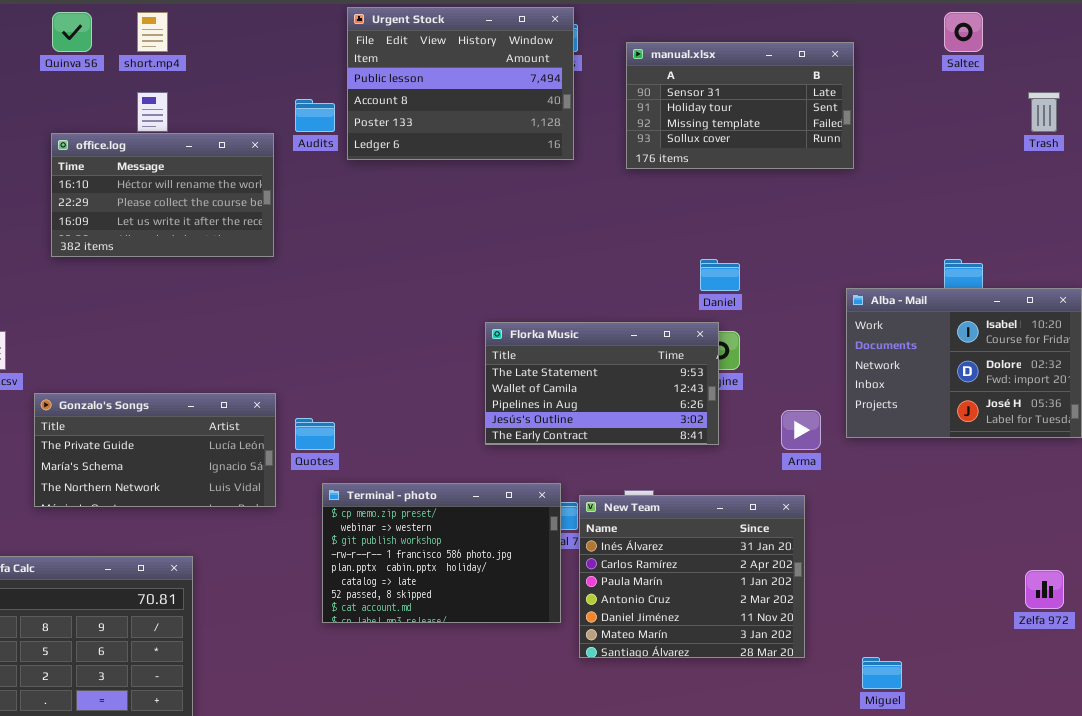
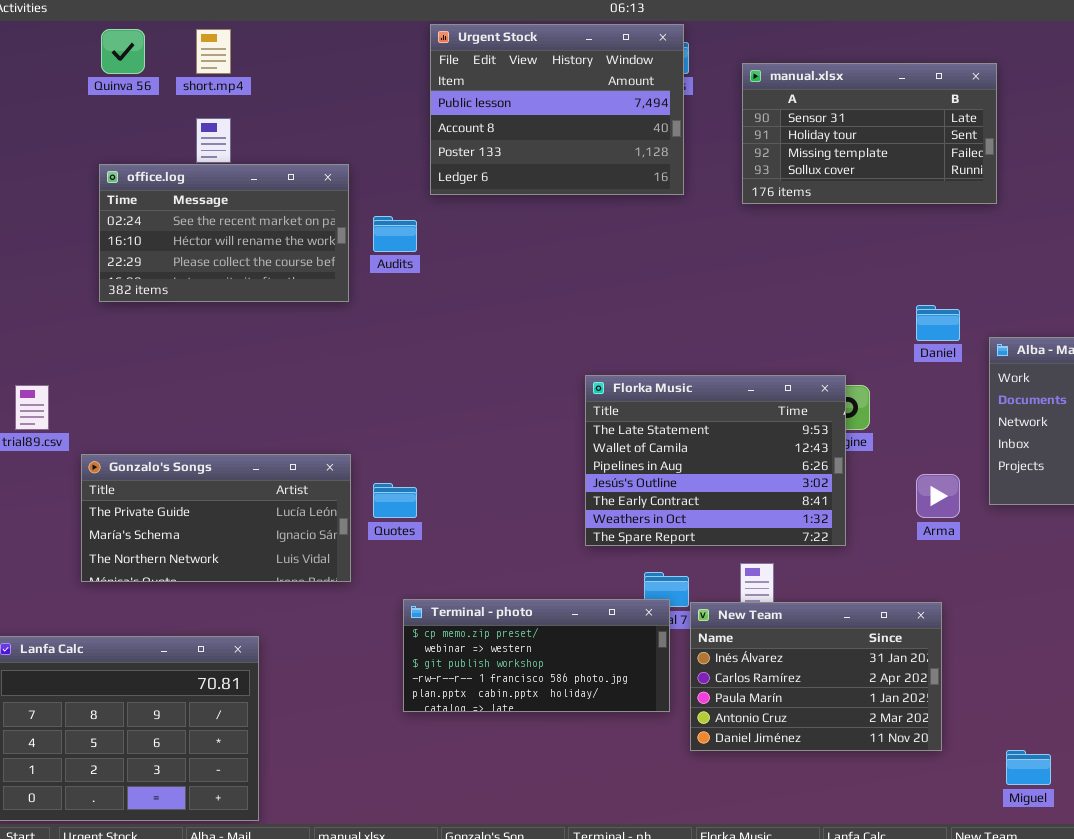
Audits: [295,99,335,132] -> [373,216,417,252], moved
office.log: [51,133,274,257] -> [99,164,349,302], scrolled up 1 row
Daniel: [700,259,740,291] -> [916,305,960,341], moved
Florka Music: [485,322,719,445] -> [585,375,846,546], resized
Terminal - photo: [322,483,561,623] -> [403,599,670,712], resized
New Team: [579,495,805,658] -> [690,602,942,751], resized

